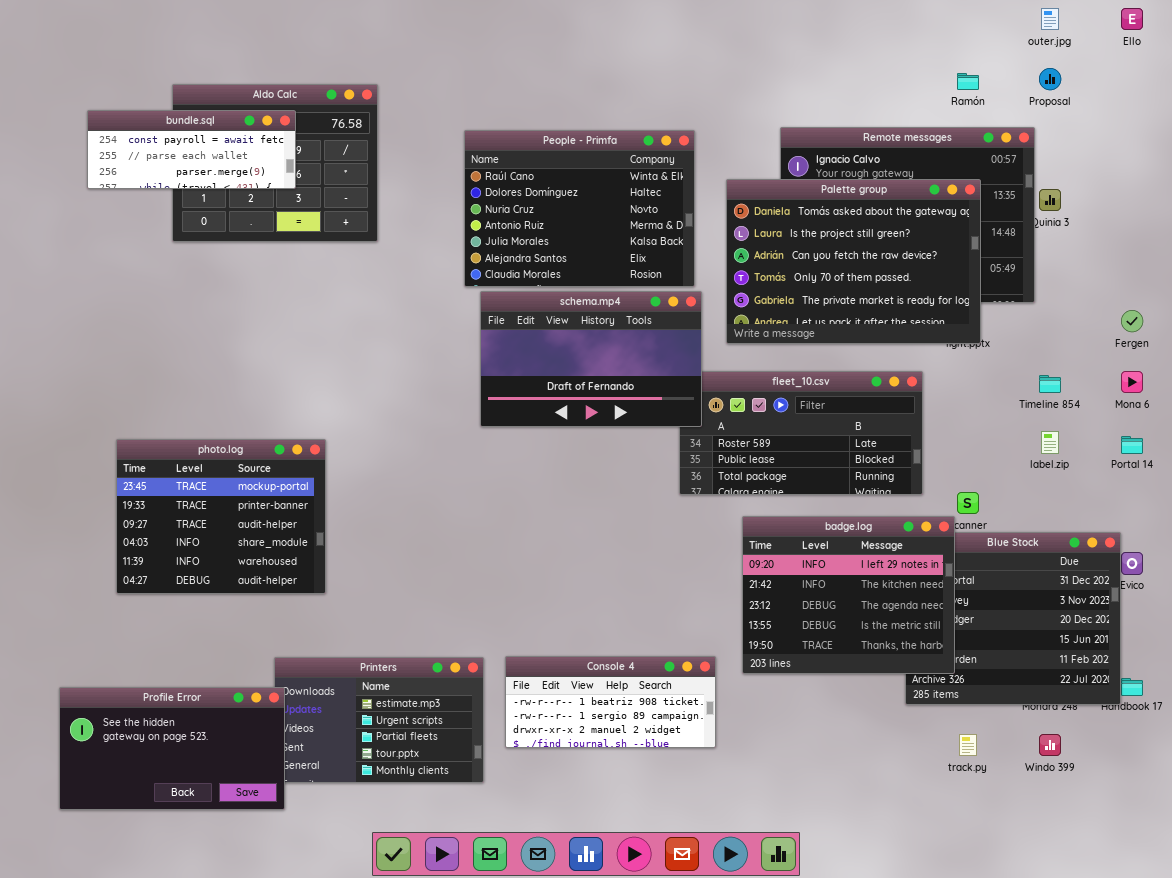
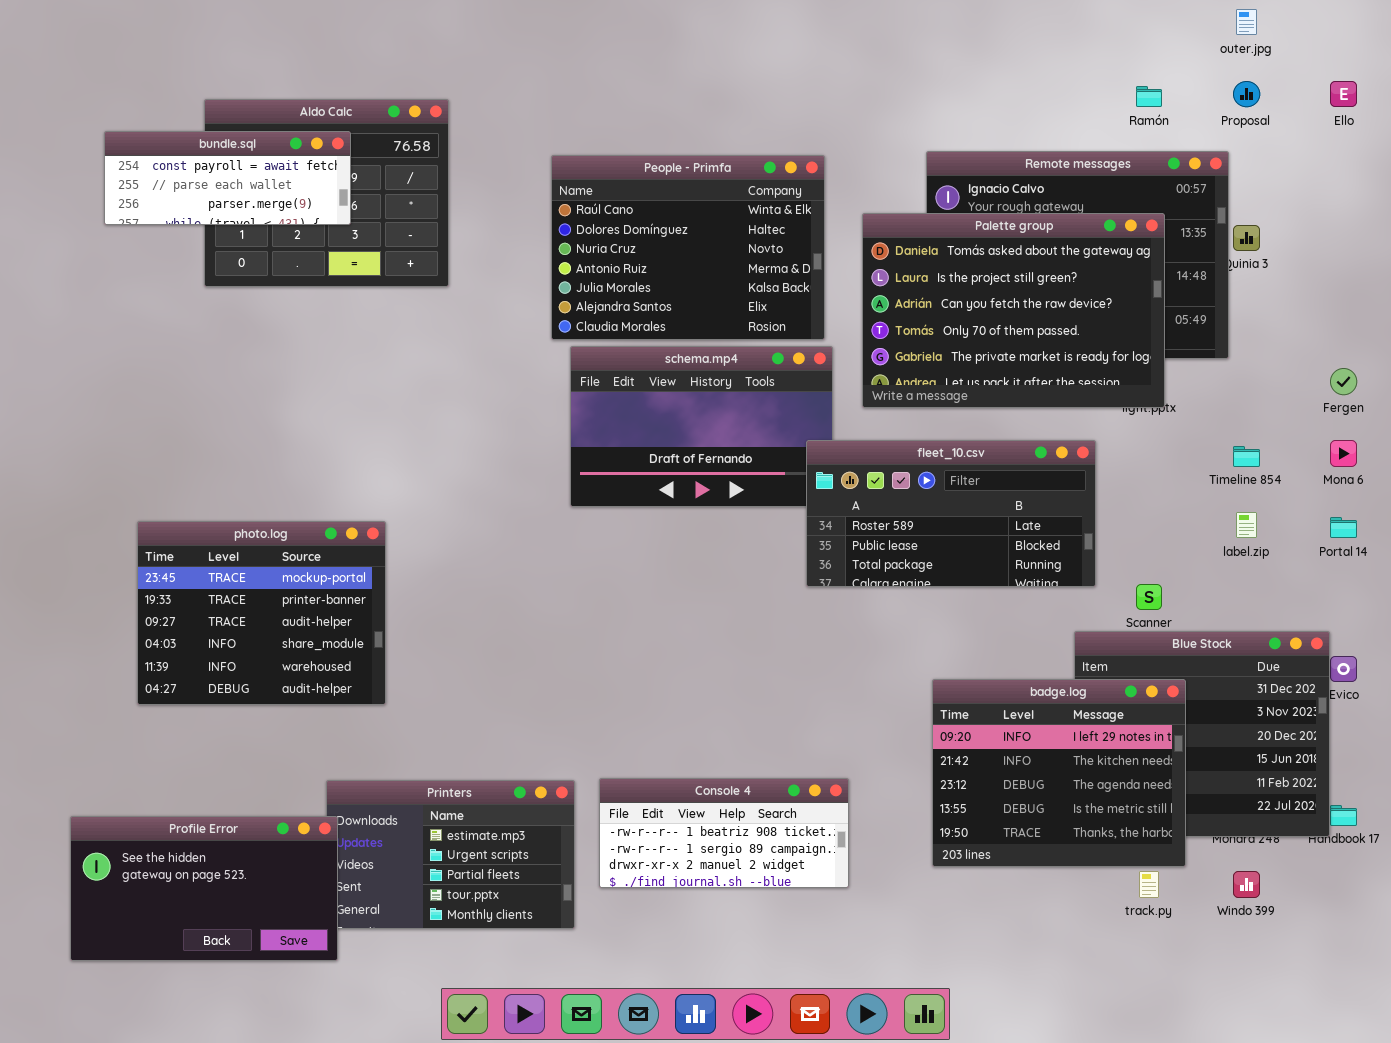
Ello: [1121,8,1143,30] -> [1330,81,1357,107], moved
fleet_10.csv: [679,371,923,495] -> [806,440,1096,587], raised
badge.log: [742,516,955,674] -> [932,679,1186,867], moved

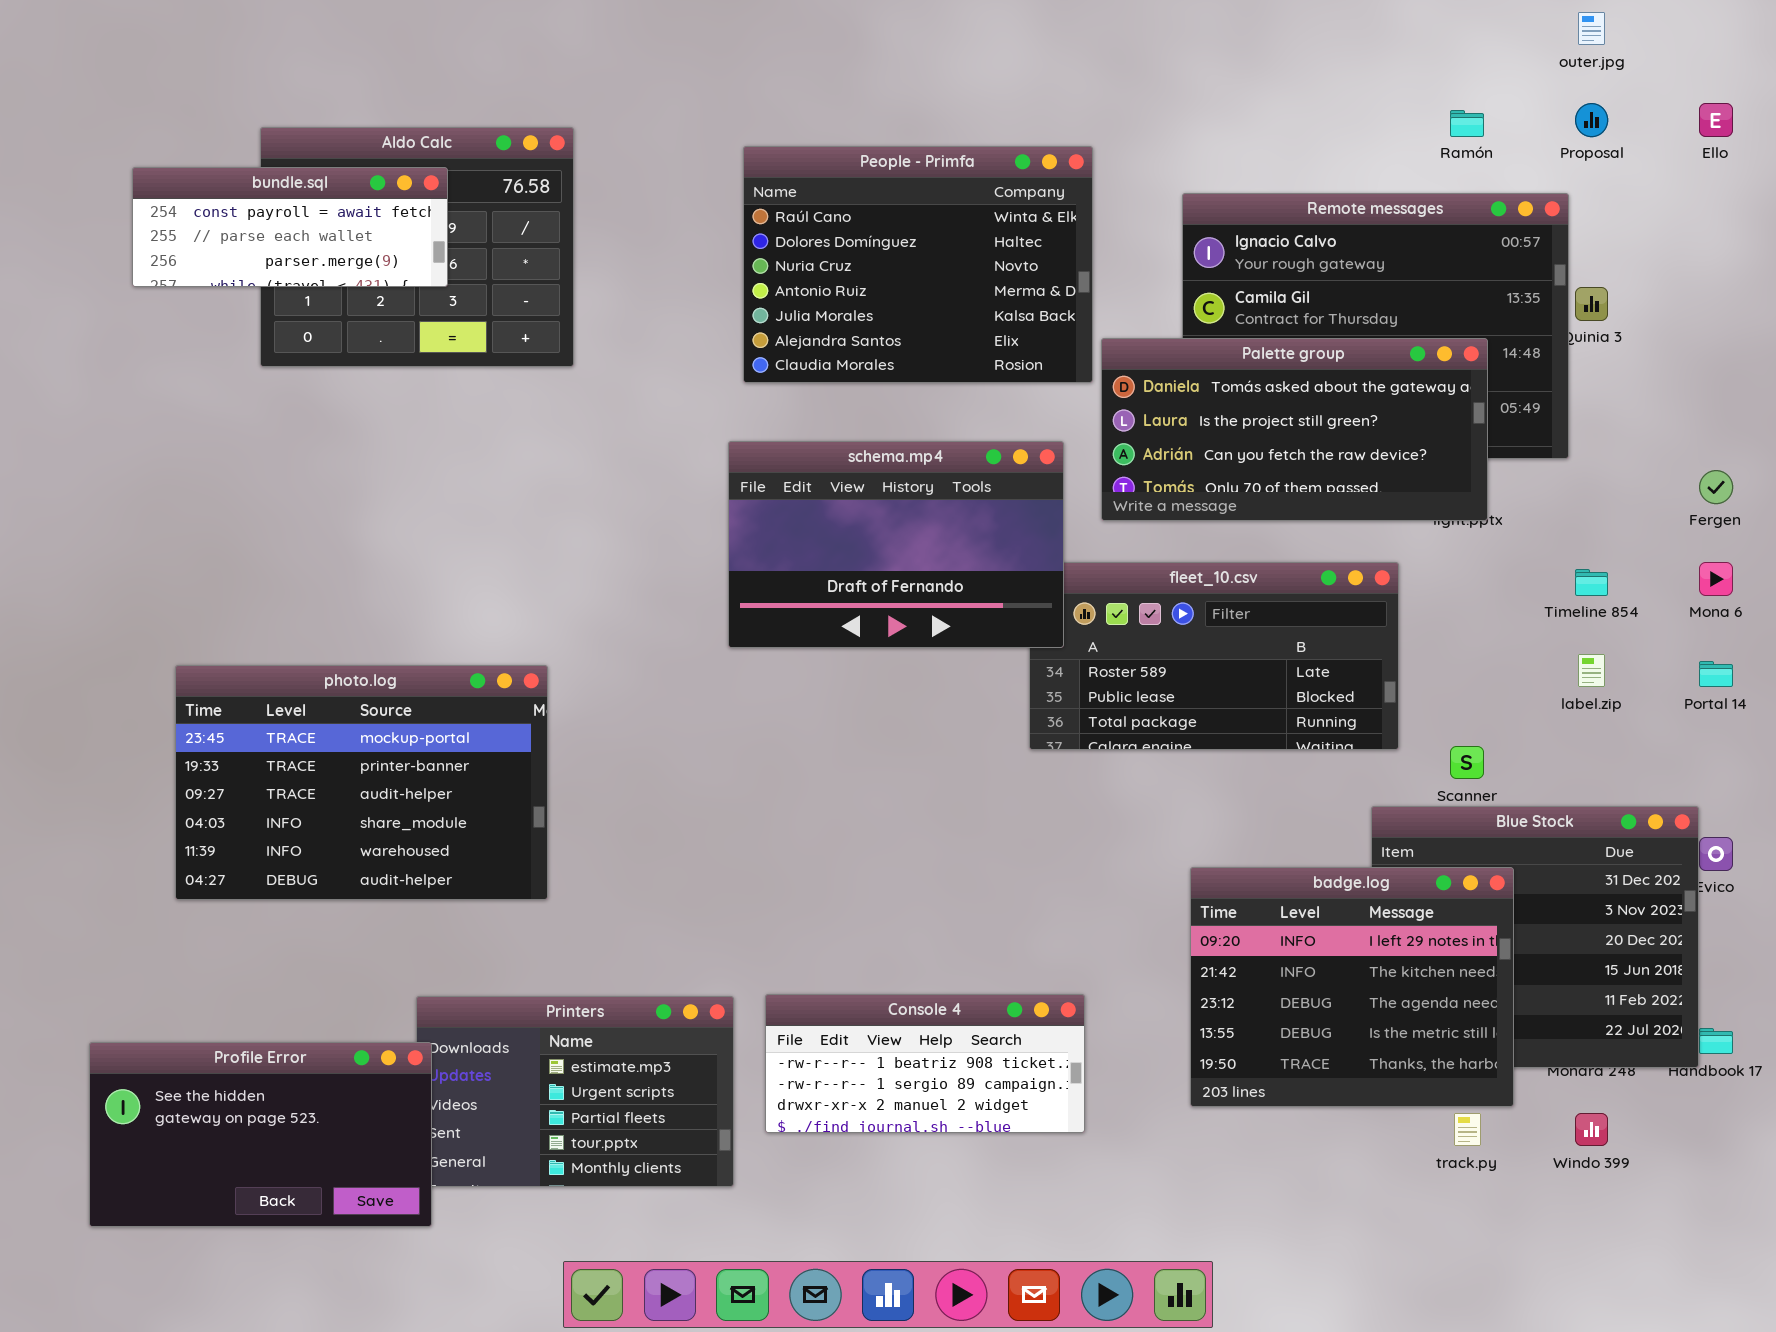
People - Primfa: [551,155,825,340] -> [743,146,1093,383], moved
Palette group: [862,213,1165,408] -> [1101,338,1488,521], resized
schema.mp4: [570,346,833,507] -> [728,441,1064,648], raised
photo.log: [137,521,386,705] -> [175,665,548,900], resized

